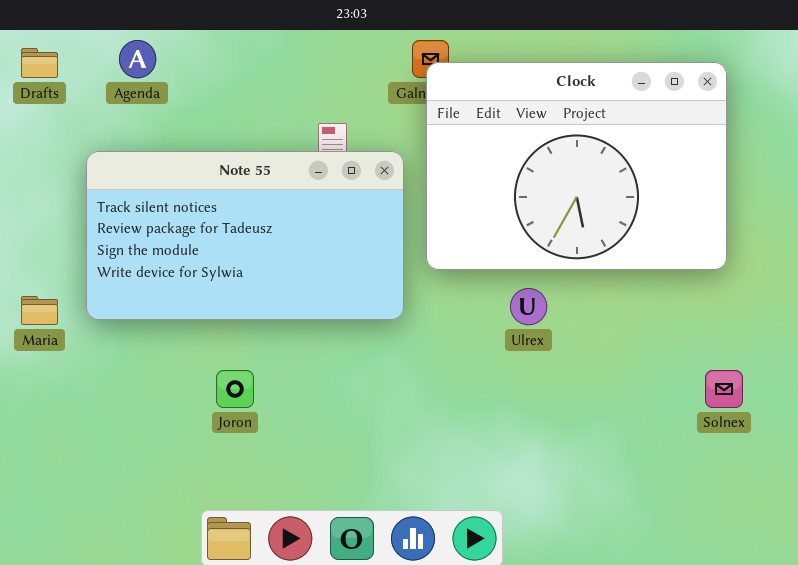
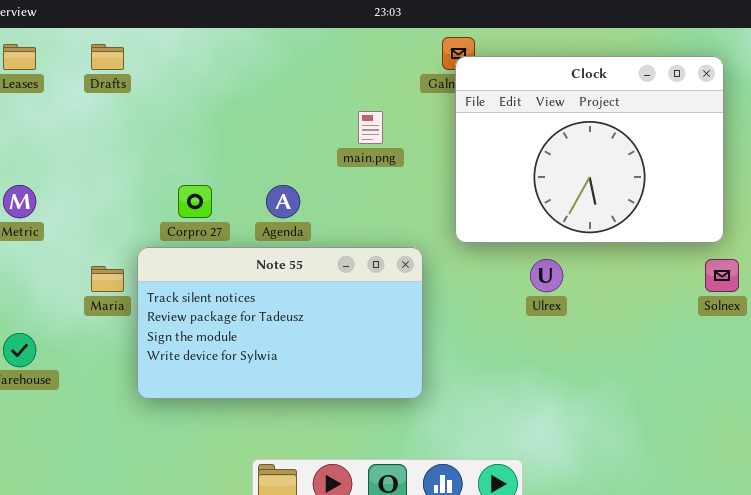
Agenda: [119,40,156,78] -> [266,185,300,218], moved
Note 55: [86,151,404,320] -> [137,247,423,399], moved
Solnex: [705,370,743,408] -> [705,259,739,292], moved

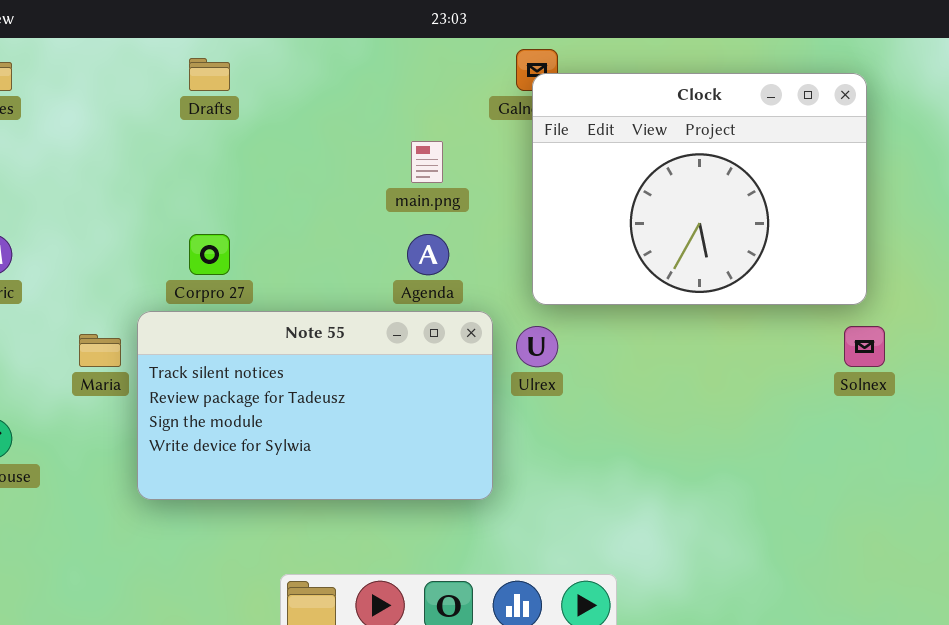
Drafts: [91,44,124,70] -> [189,58,230,91], moved
Agenda: [266,185,300,218] -> [407,234,449,275], moved
Ulrex: [530,259,563,292] -> [516,326,558,367], moved

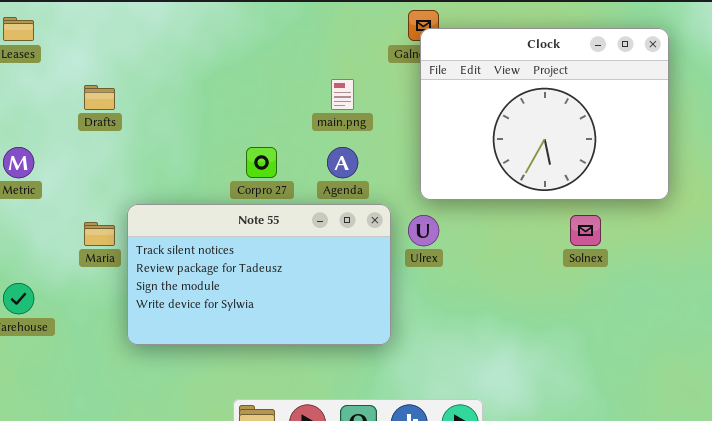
Drafts: [189,58,230,91] -> [84,85,115,110], moved
Corpro 27: [189,234,230,275] -> [246,147,277,178], moved
Solnex: [844,326,885,367] -> [570,215,601,246], moved

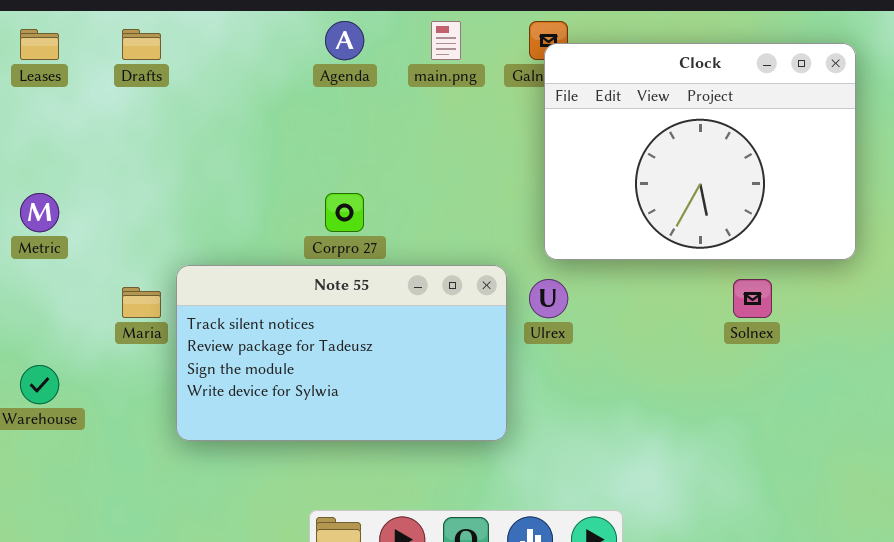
main.png: [331,79,354,110] -> [431,21,461,60], moved
Drafts: [84,85,115,110] -> [122,29,161,60], moved
Agenda: [327,147,358,178] -> [325,21,364,60], moved

